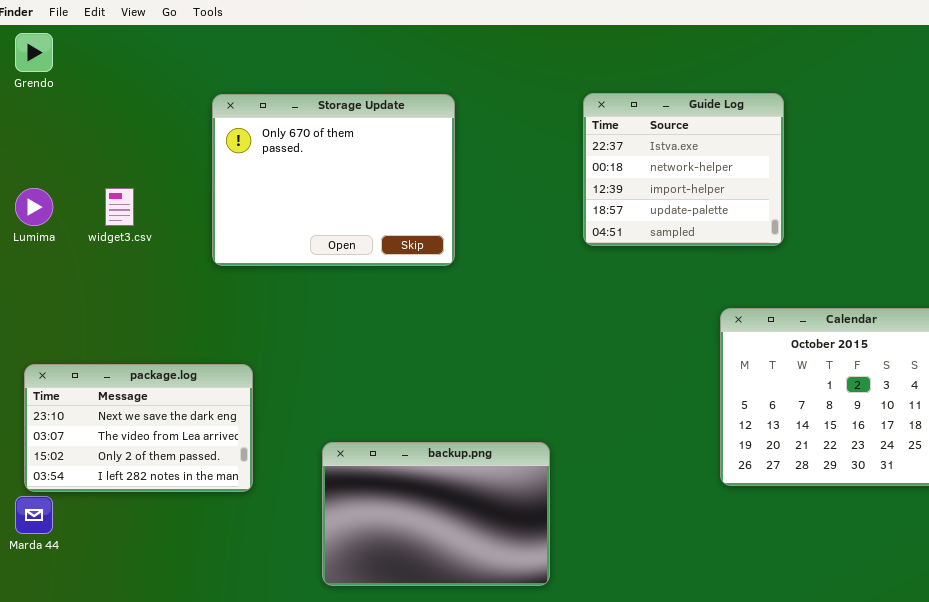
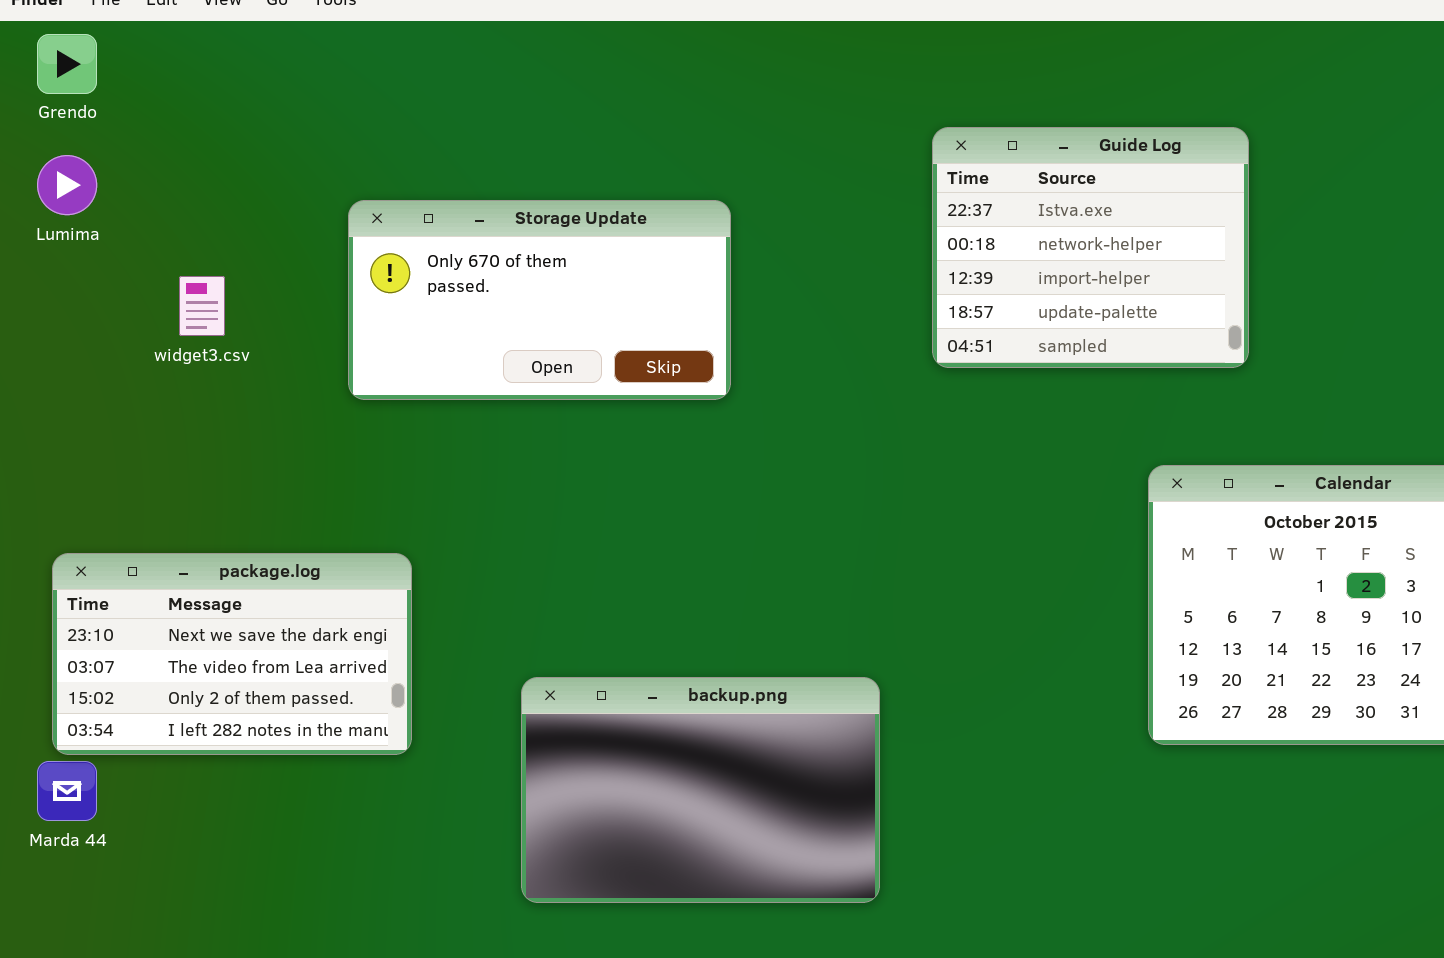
Storage Update: [212,94,455,266] -> [348,200,731,400], resized
Lumima: [15,188,53,226] -> [37,155,97,215], moved

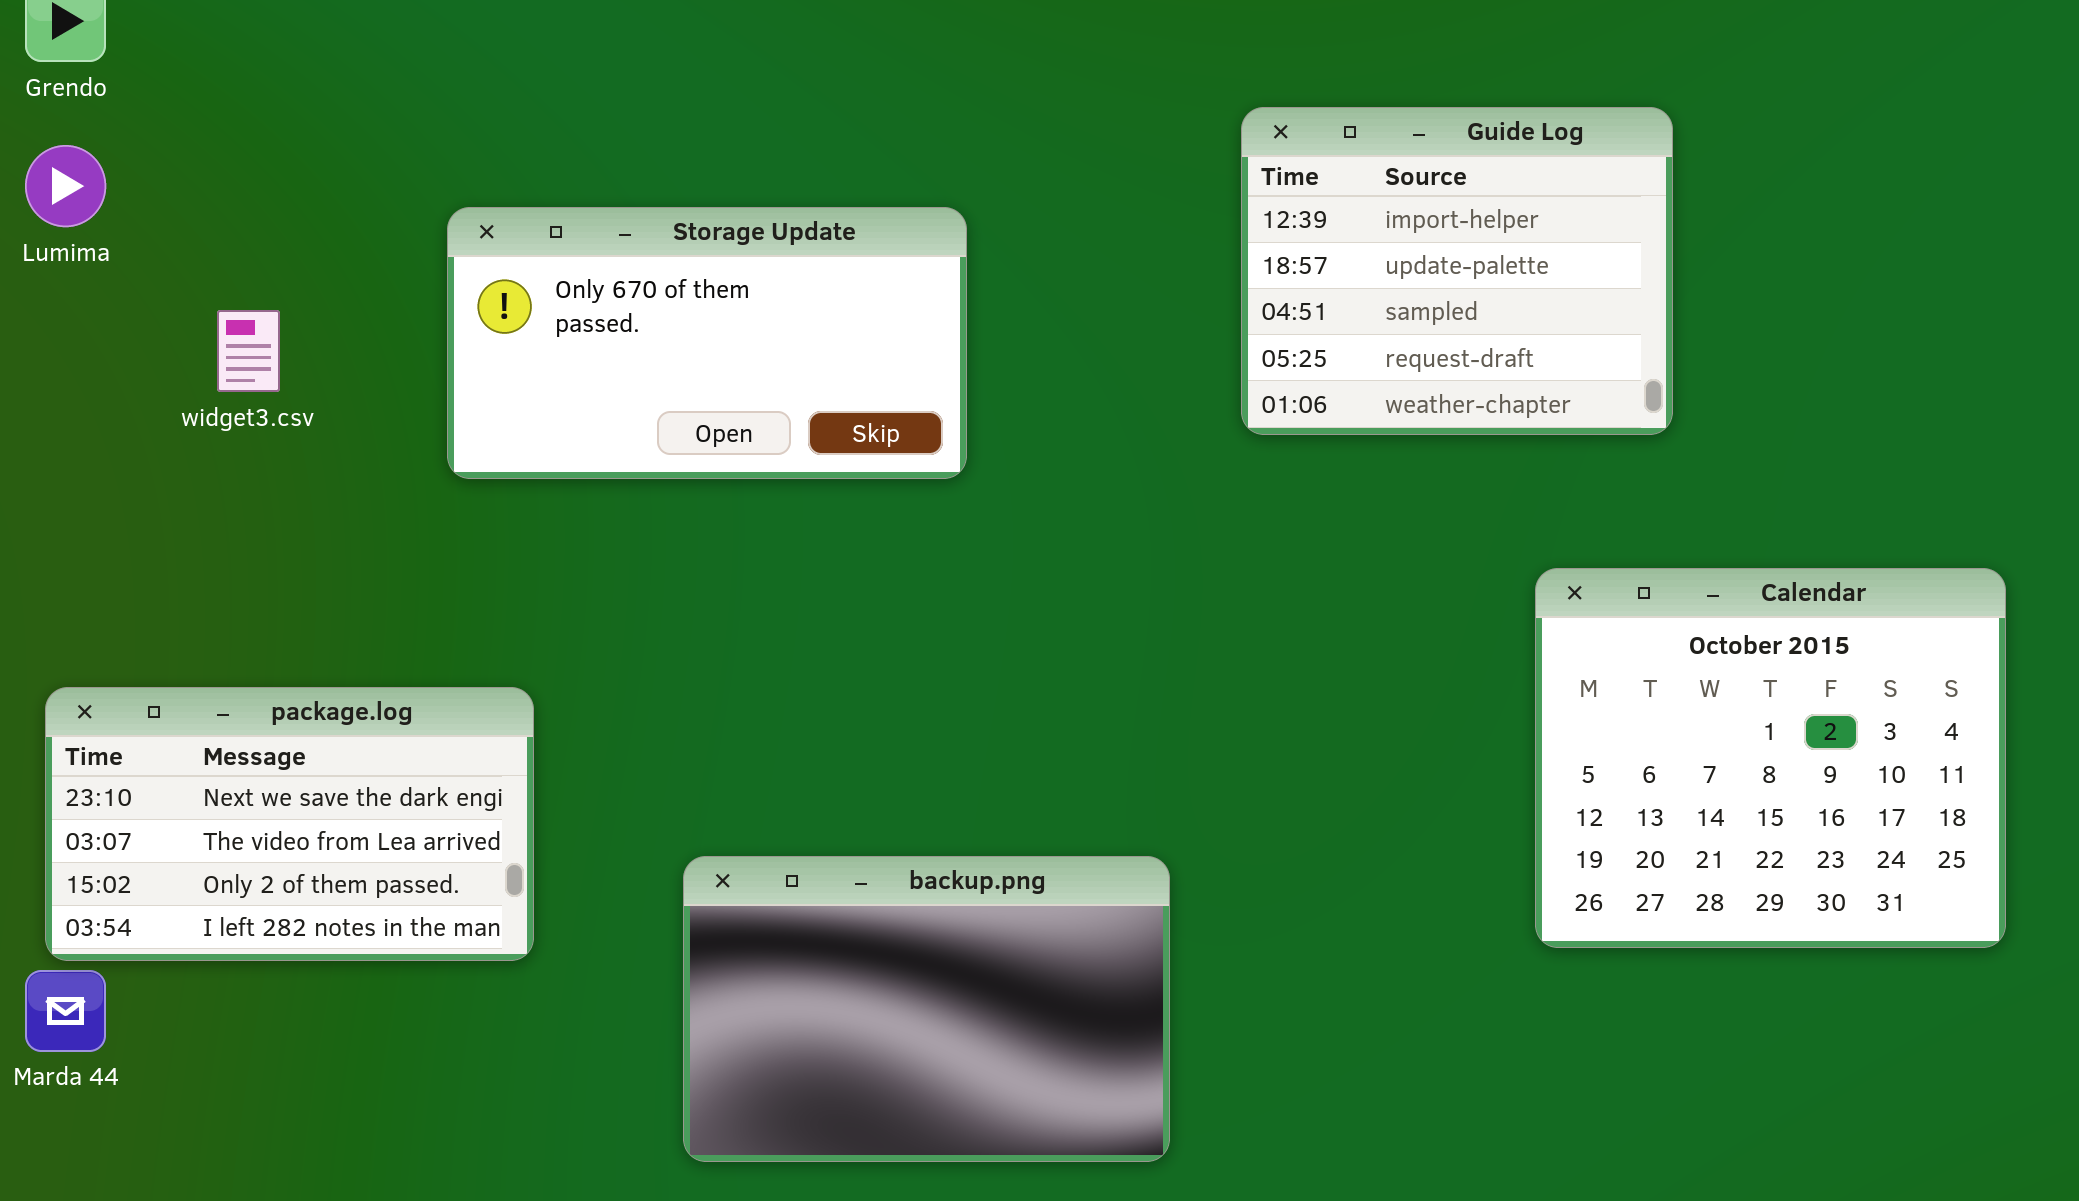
Guide Log: [932,127,1249,368] -> [1241,107,1673,435], scrolled down 2 rows

